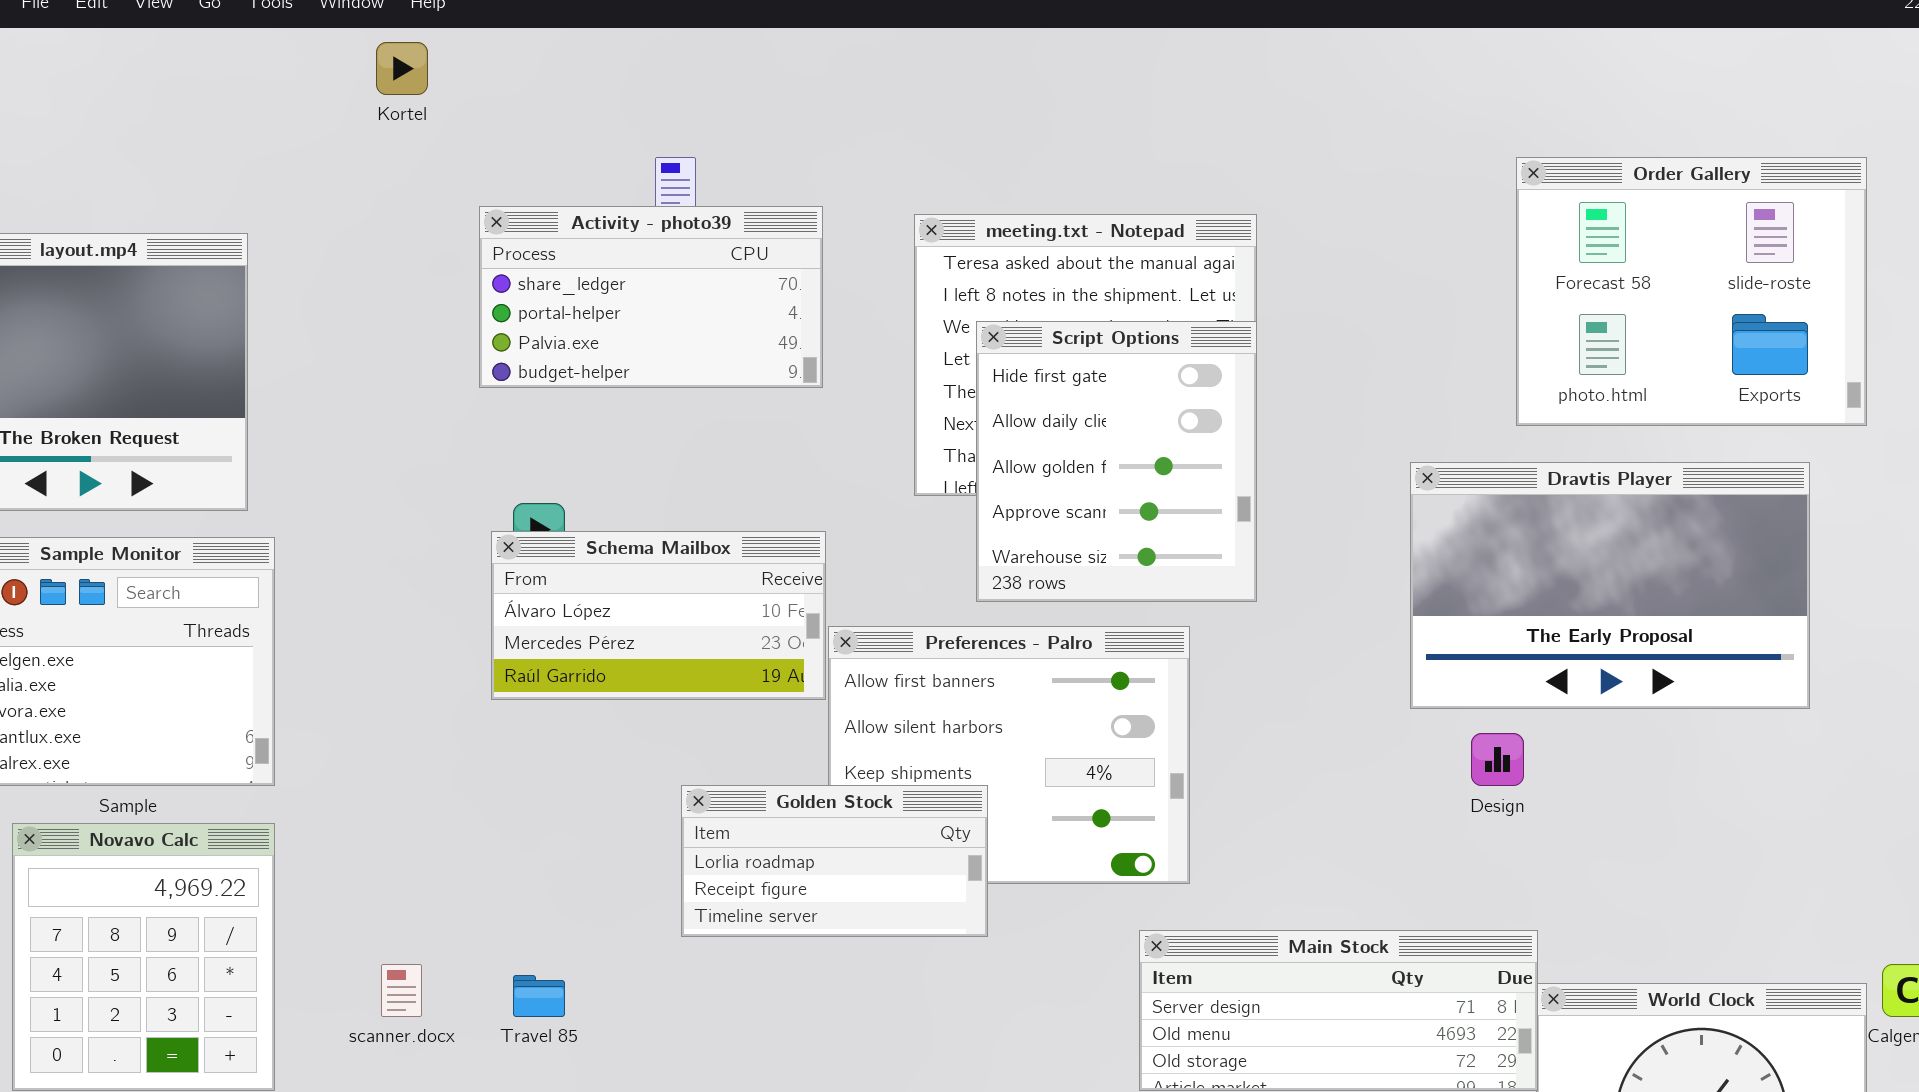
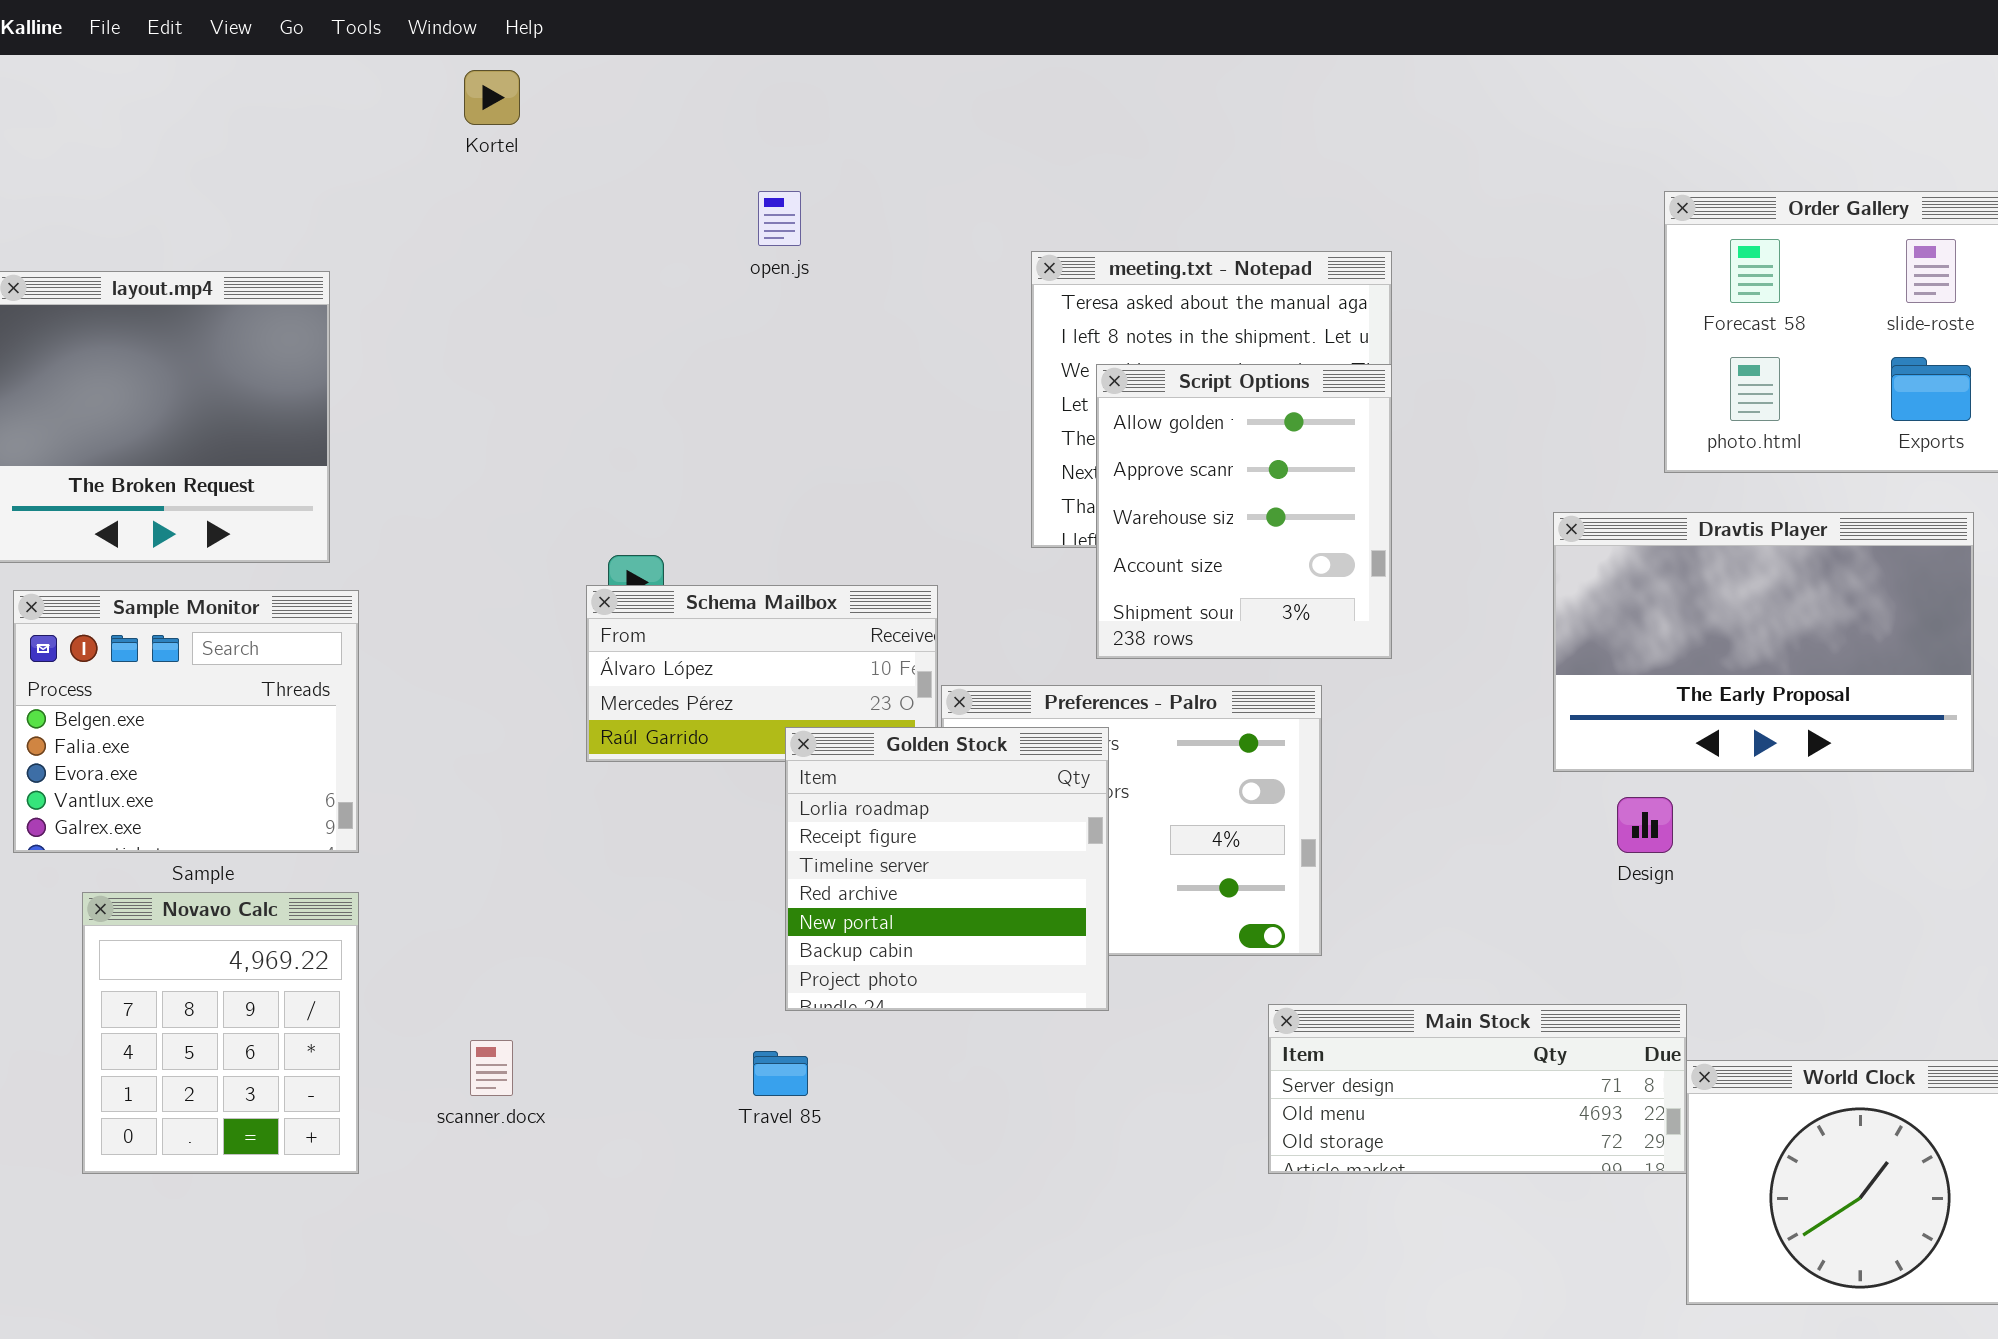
Activity - photo39: [479,206,823,388] -> none, closed
Script Options: [976,321,1257,602] -> [1096,364,1392,659], scrolled down 2 rows
Golden Stock: [681,785,988,937] -> [785,727,1109,1011], resized
Travel 85: [513,975,565,1017] -> [753,1051,808,1096], moved

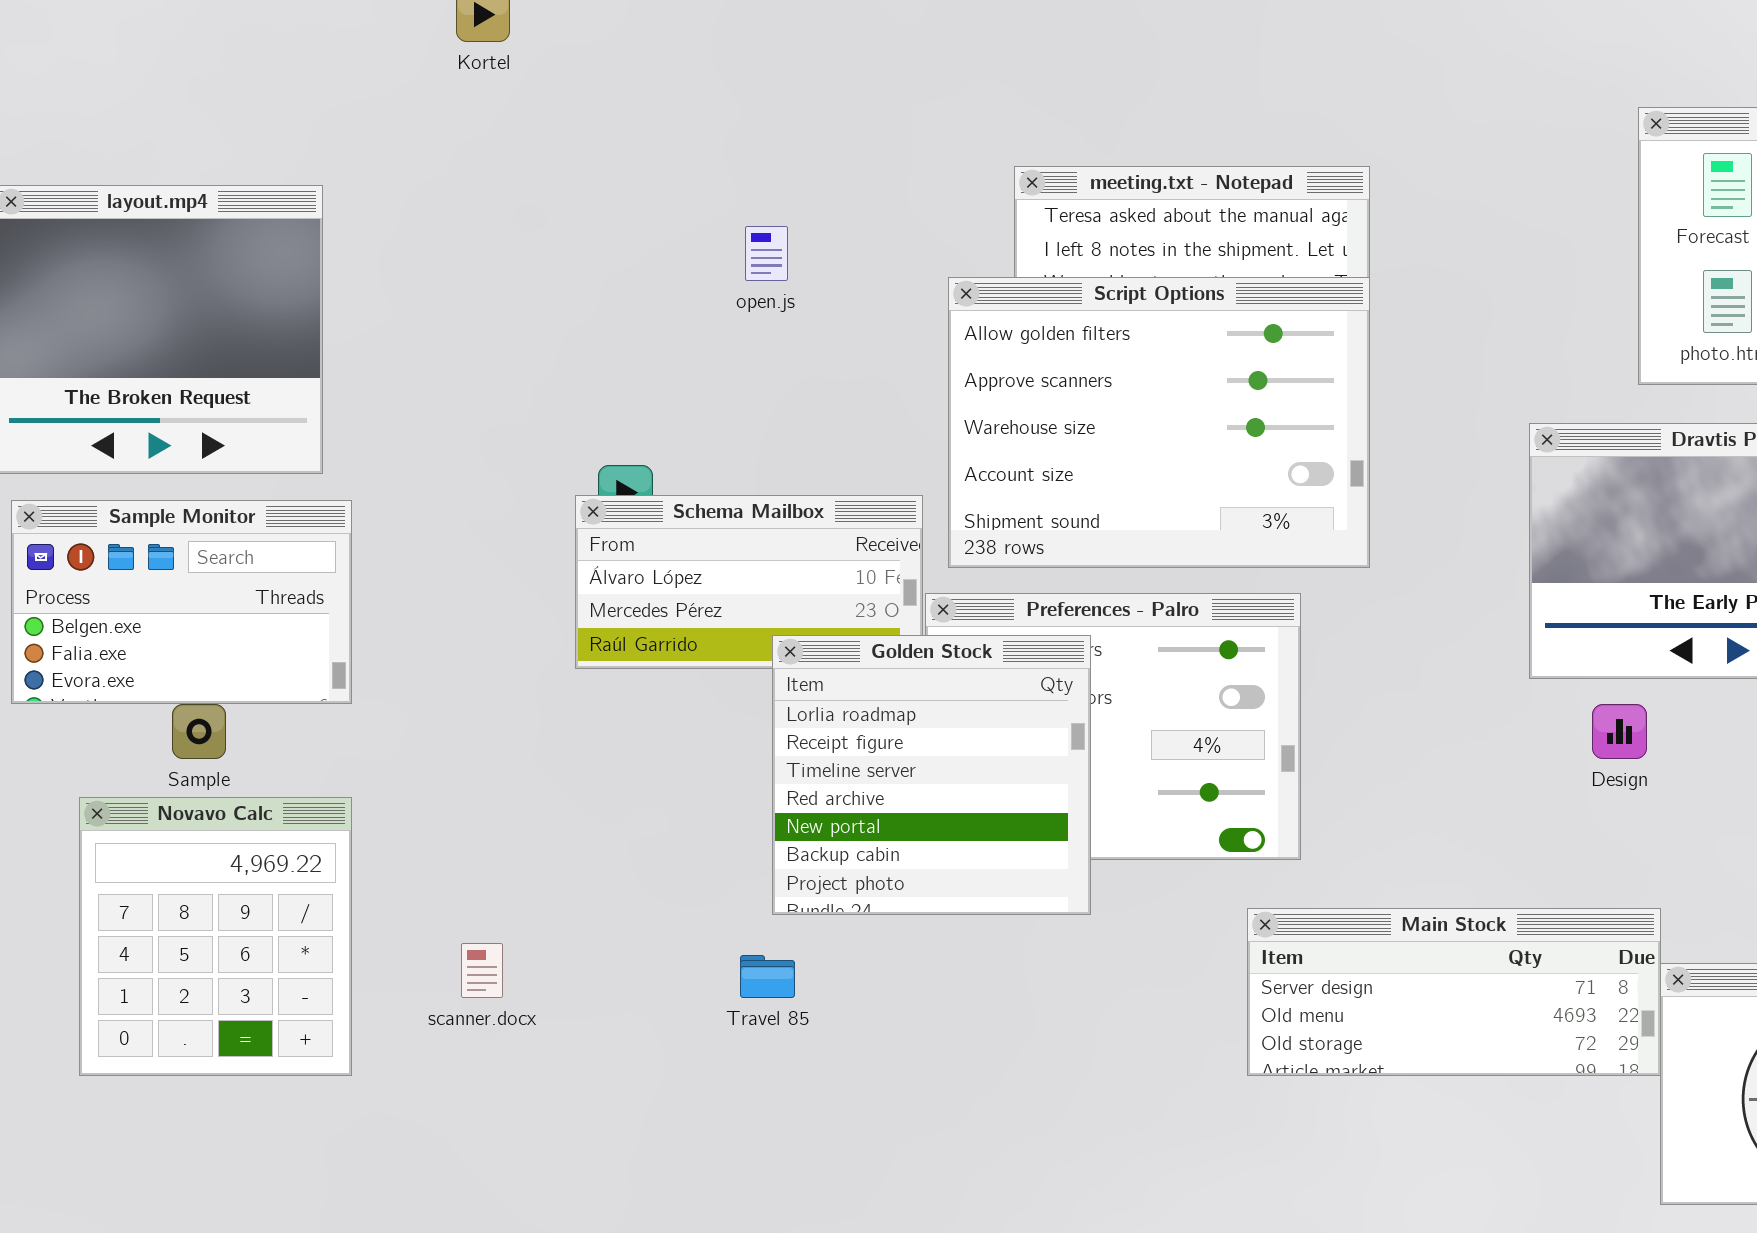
open.js: [758,191,801,246] -> [745,226,788,281], moved
Script Options: [1096,364,1392,659] -> [948,277,1370,568], resized
Sample Monitor: [13,590,359,853] -> [11,500,352,704], resized

